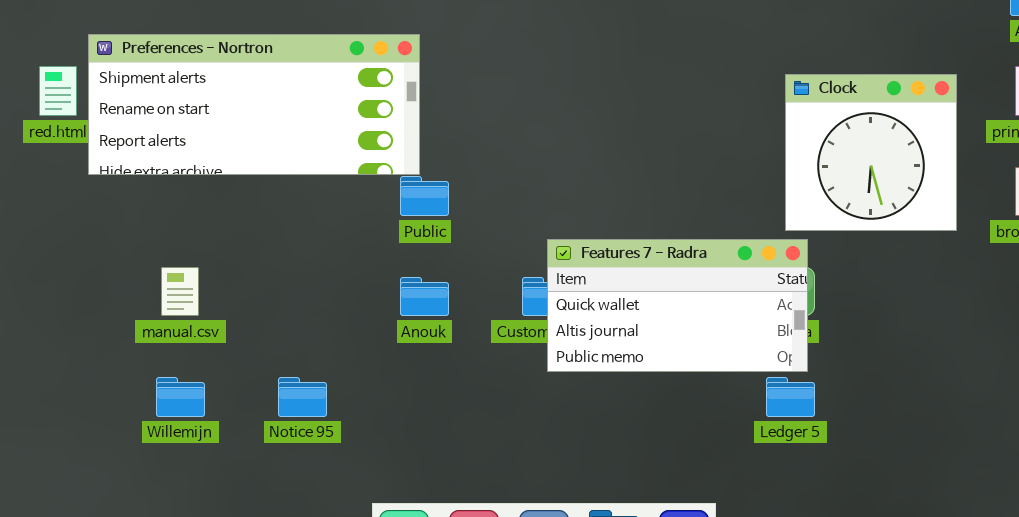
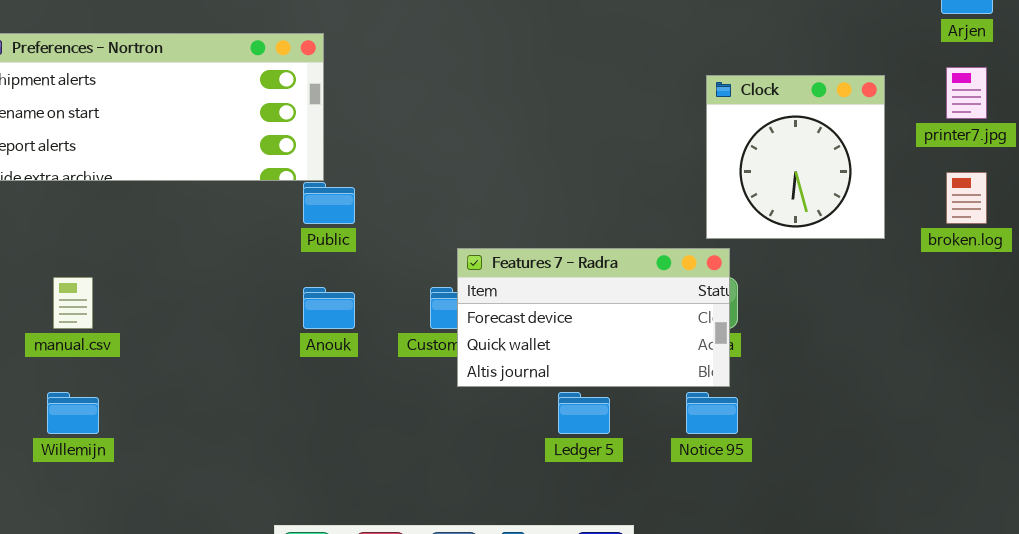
Features 7 - Radra: [547,239,808,372] -> [457,248,730,387], scrolled up 1 row
Notice 95: [278,377,327,417] -> [686,392,738,434], moved
Ledger 5: [766,377,815,417] -> [558,392,610,434], moved

